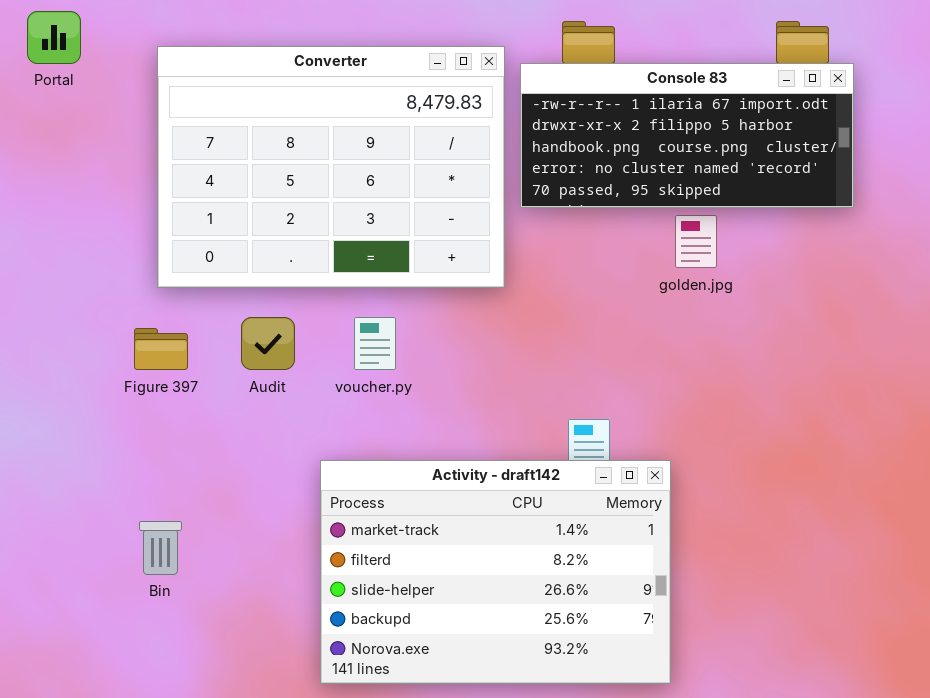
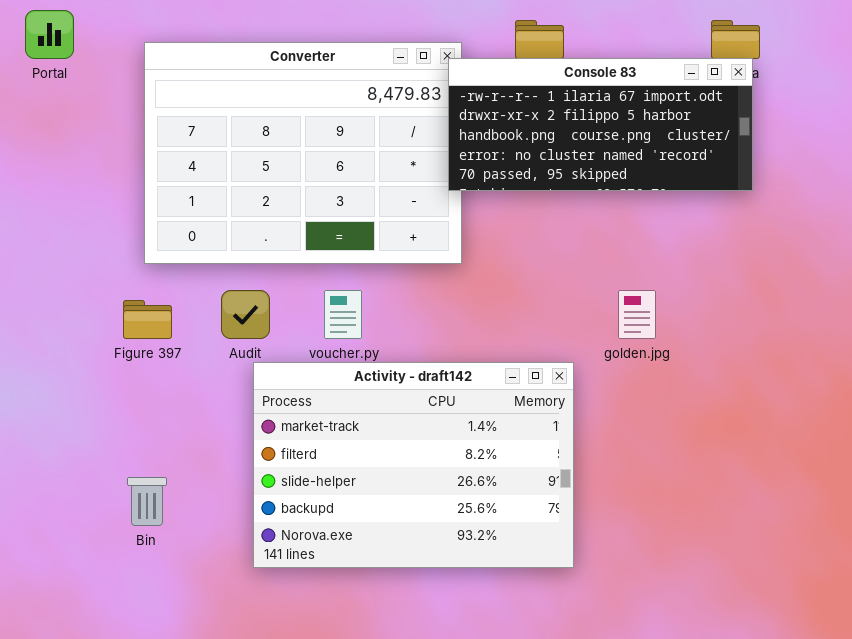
Console 83: [520,63,854,208] -> [448,58,753,191], moved
golden.jpg: [675,215,717,268] -> [618,290,656,339], moved
Activity - draft142: [320,460,671,684] -> [253,362,574,568], moved

